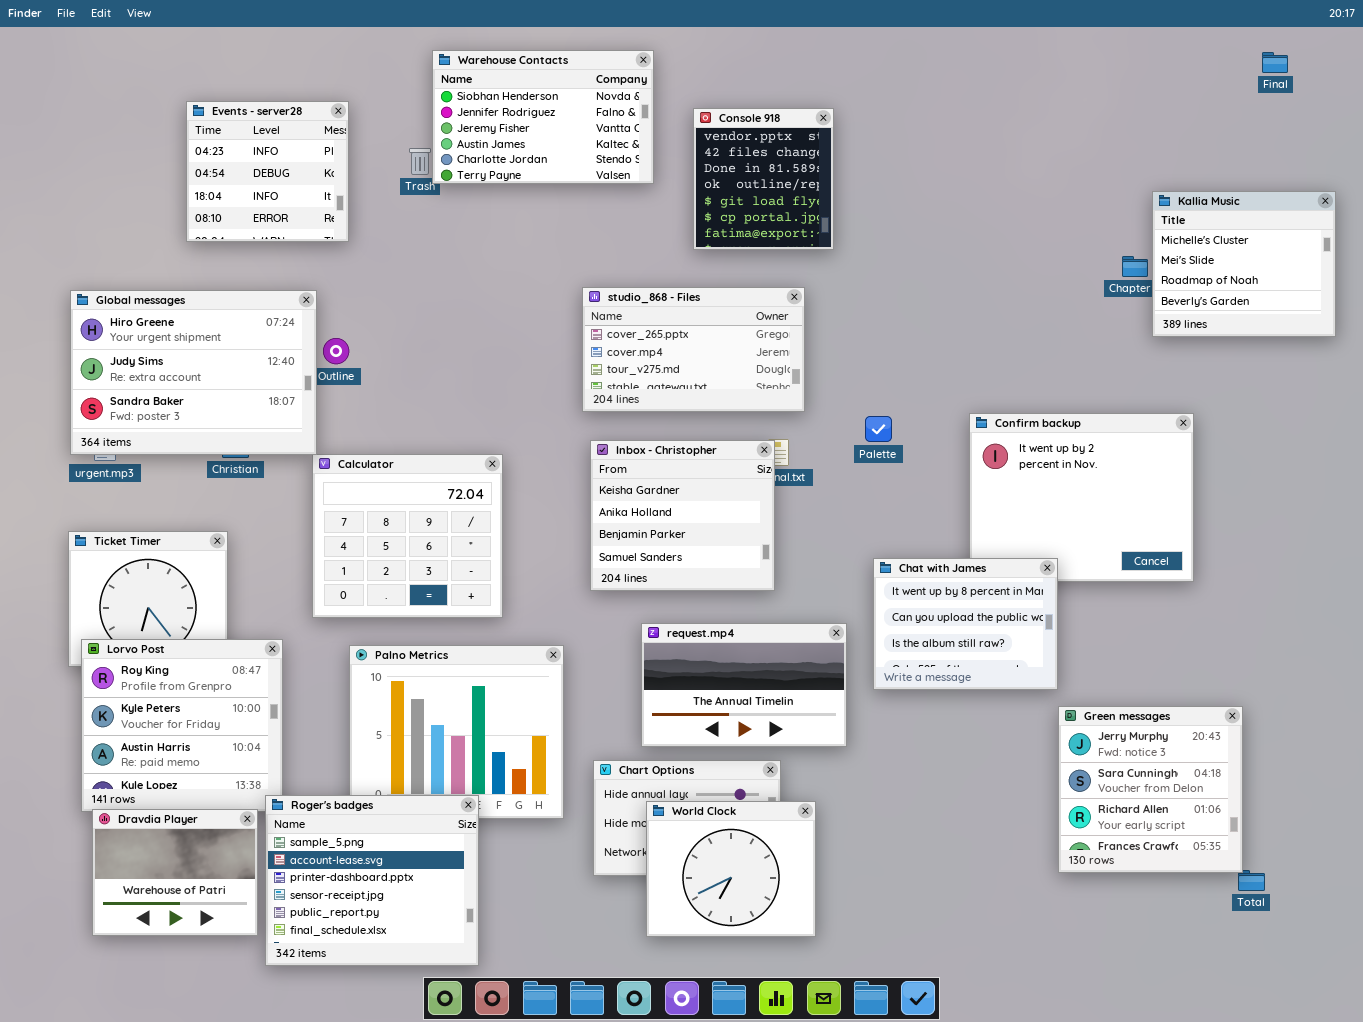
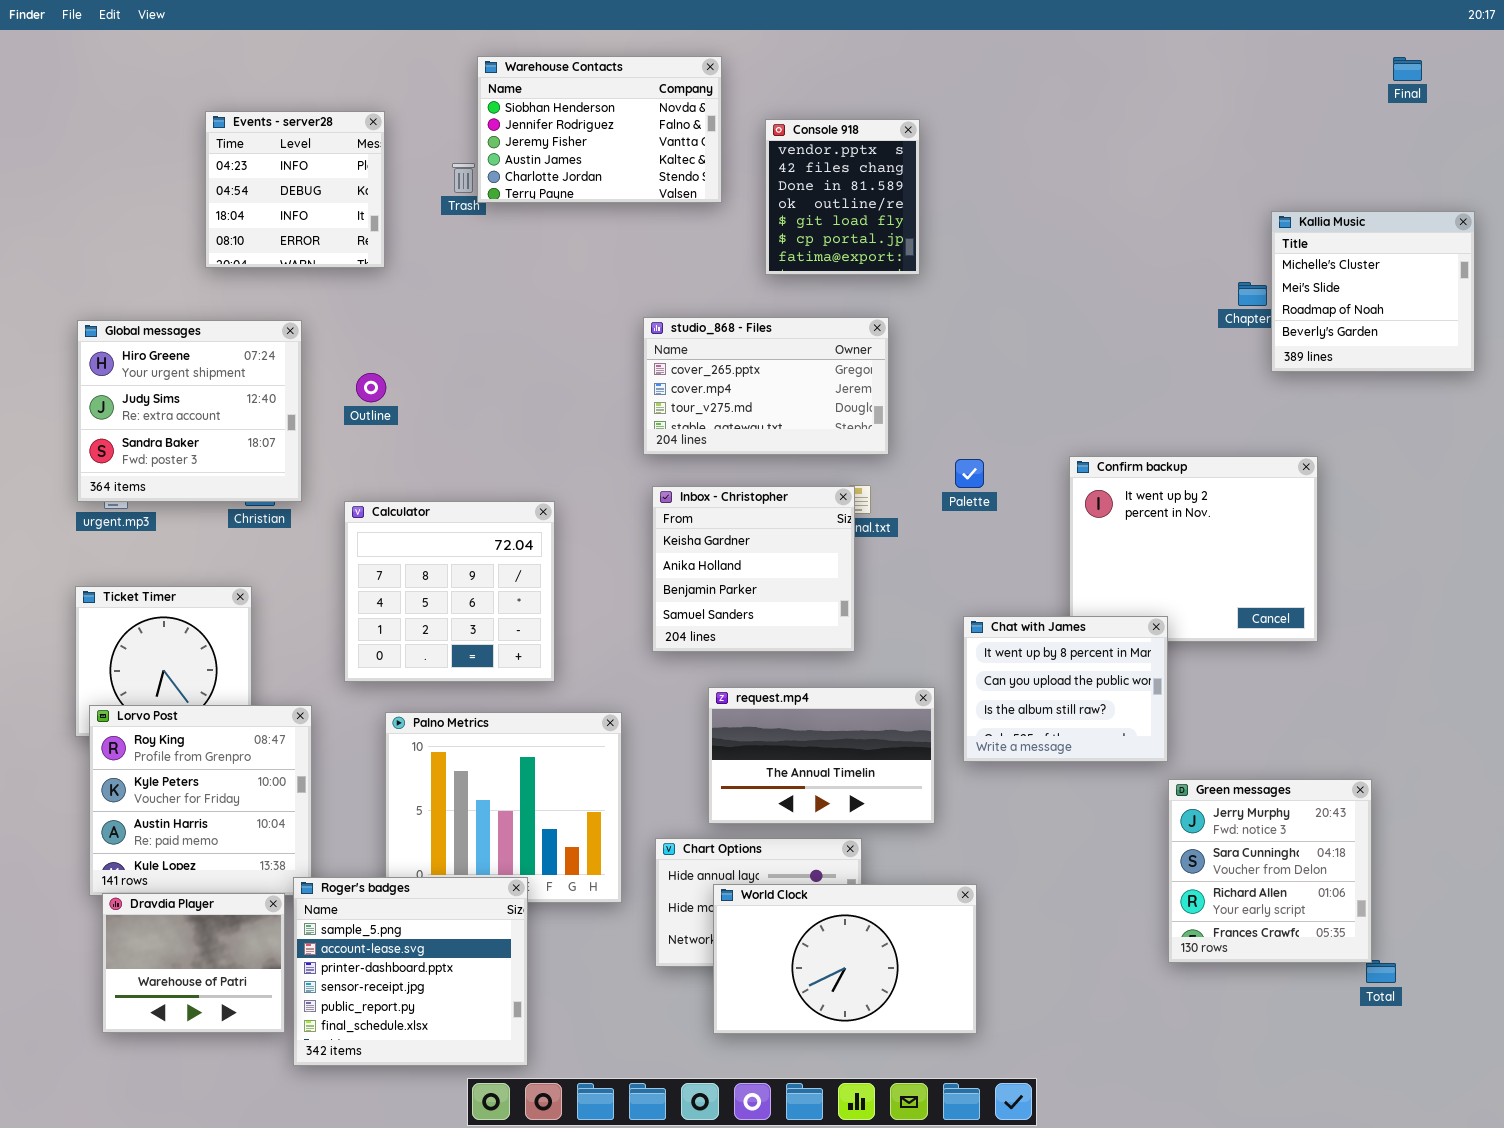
Global messages: [70,290,317,455] -> [77,320,302,502], resized
World Clock: [646,801,816,937] -> [713,884,977,1034], resized

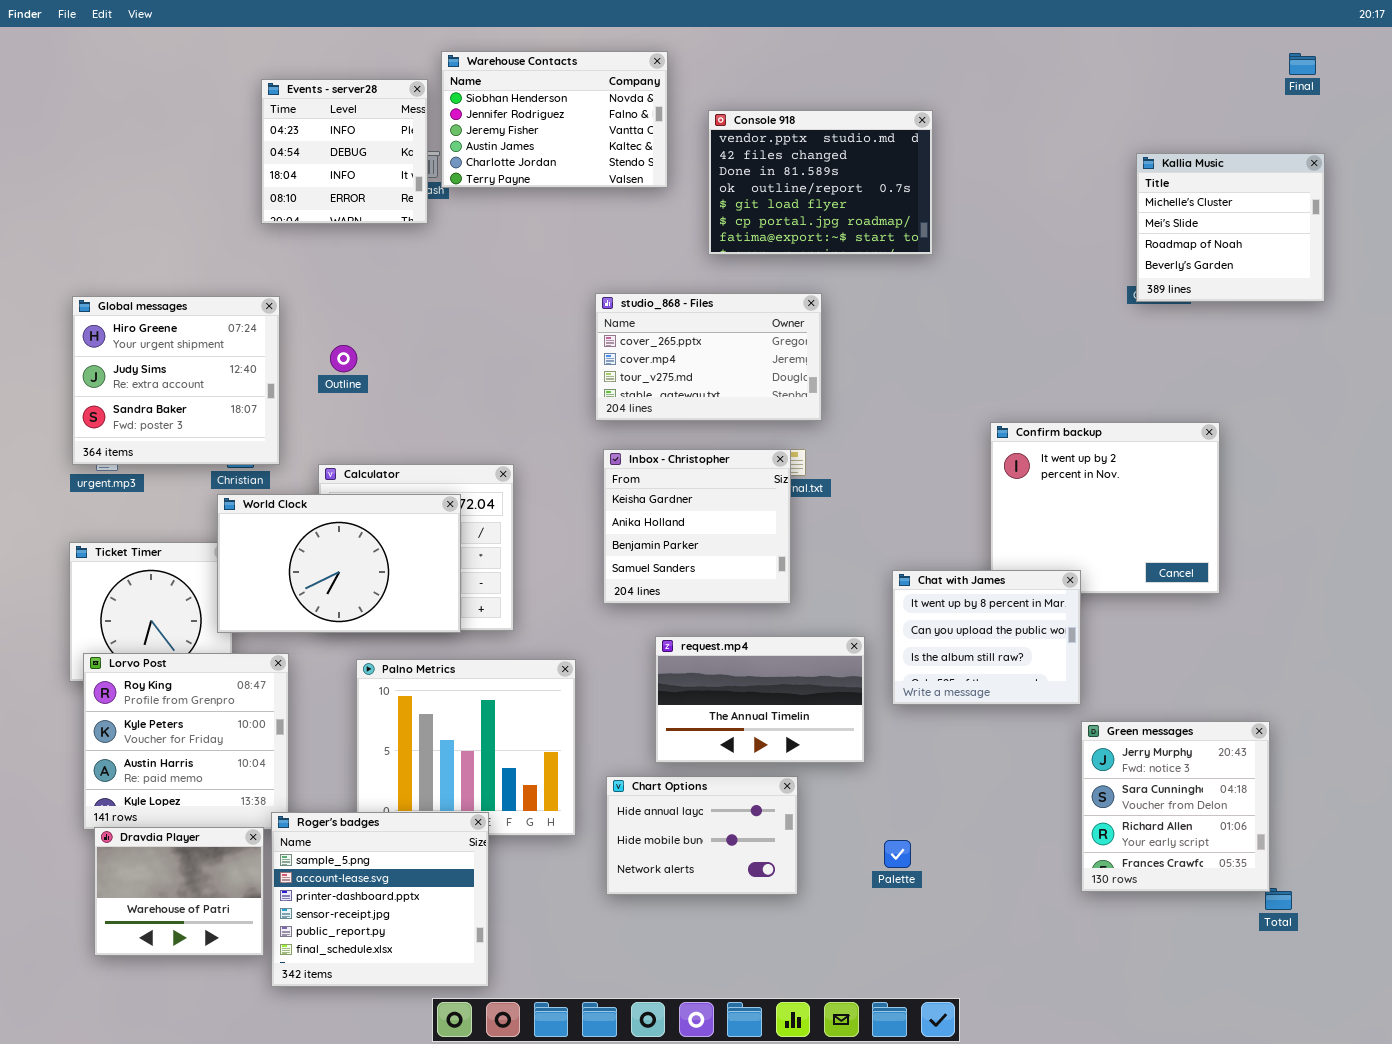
Events - server28: [205,111,385,268] -> [261,79,428,224], moved
Console 918: [765,119,920,275] -> [708,110,933,255], resized
Kallia Music: [1271,211,1475,372] -> [1136,153,1325,302], moved
Palette: [955,459,984,488] -> [884,840,911,868], moved
World Clock: [713,884,977,1034] -> [217,494,461,633], moved

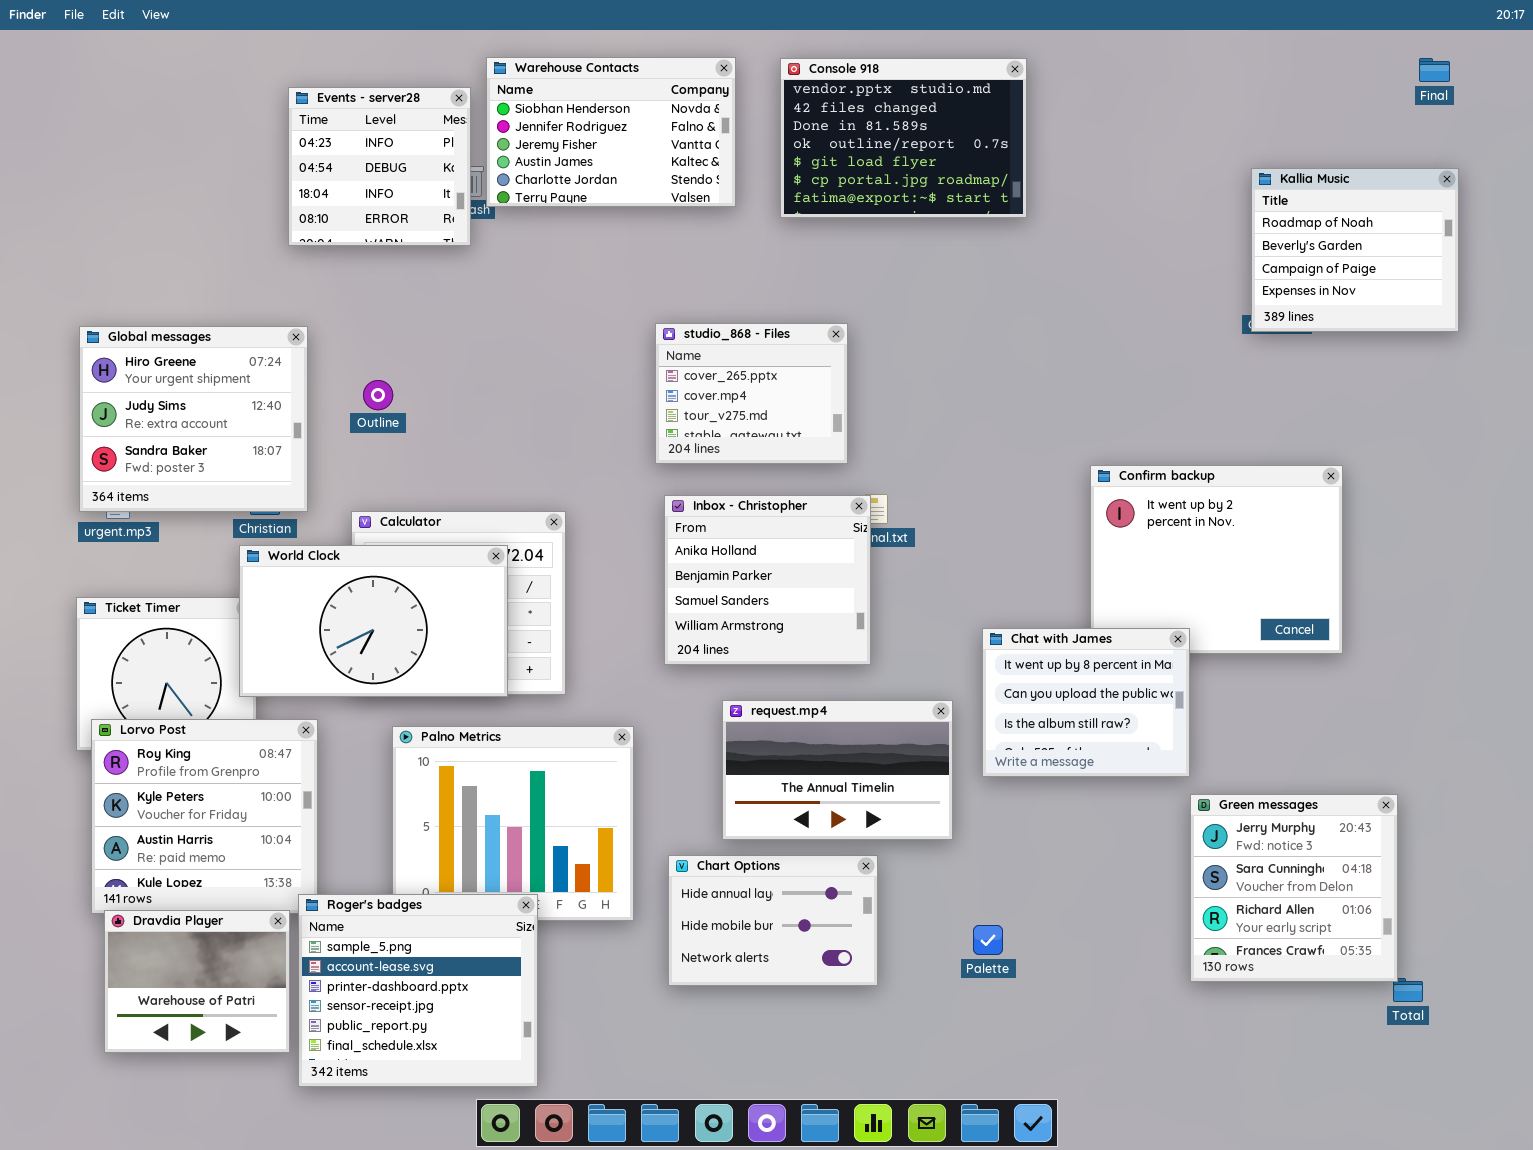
Console 918: [708,110,933,255] -> [780,58,1027,218], moved
Kallia Music: [1136,153,1325,302] -> [1251,168,1459,332], scrolled down 2 rows
studio_868 - Files: [595,293,822,421] -> [655,323,848,464], resized
Inbox - Christopher: [603,449,791,604] -> [664,495,871,665], scrolled down 1 row

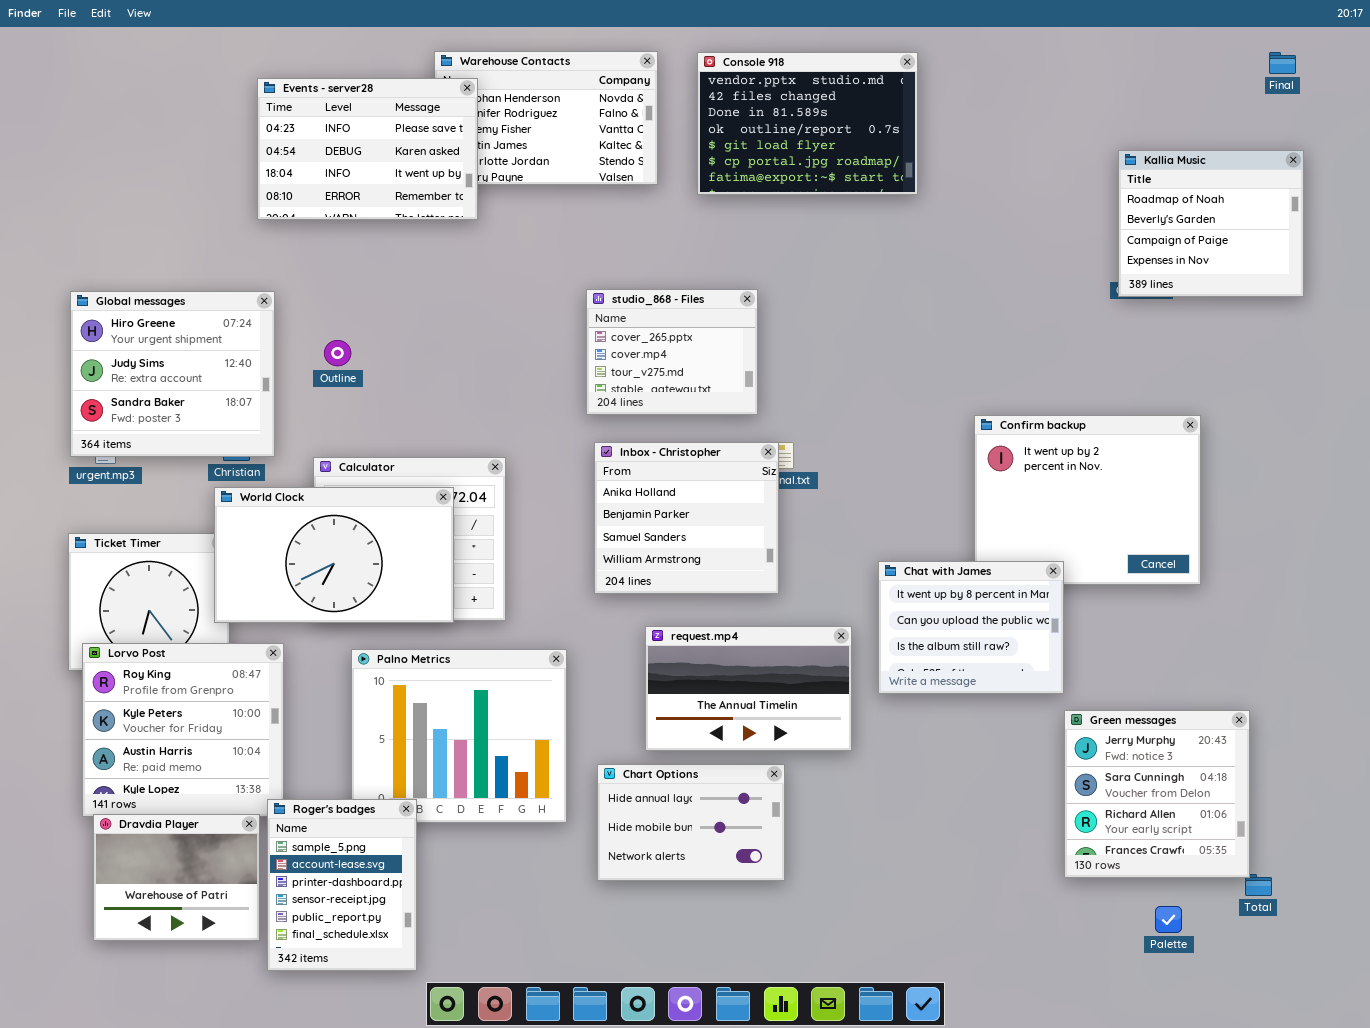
Events - server28: [288,87,471,246] -> [257,78,478,220], resized
Roger's badges: [298,894,538,1087] -> [267,799,417,971], resized
Palette: [973,925,1003,955] -> [1155,906,1182,933], moved

